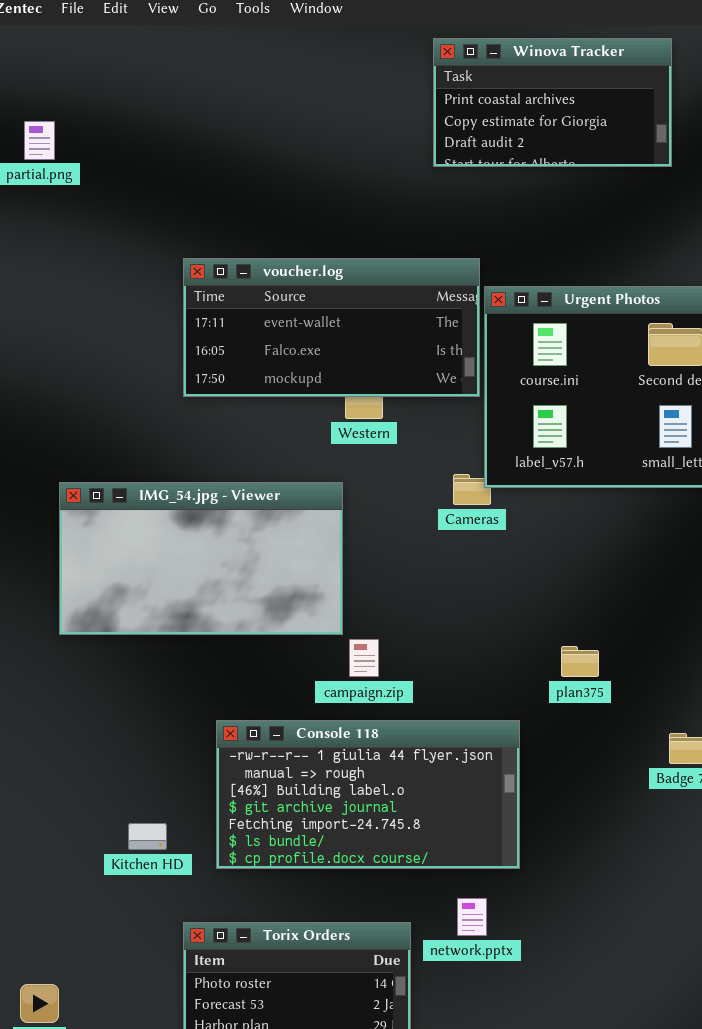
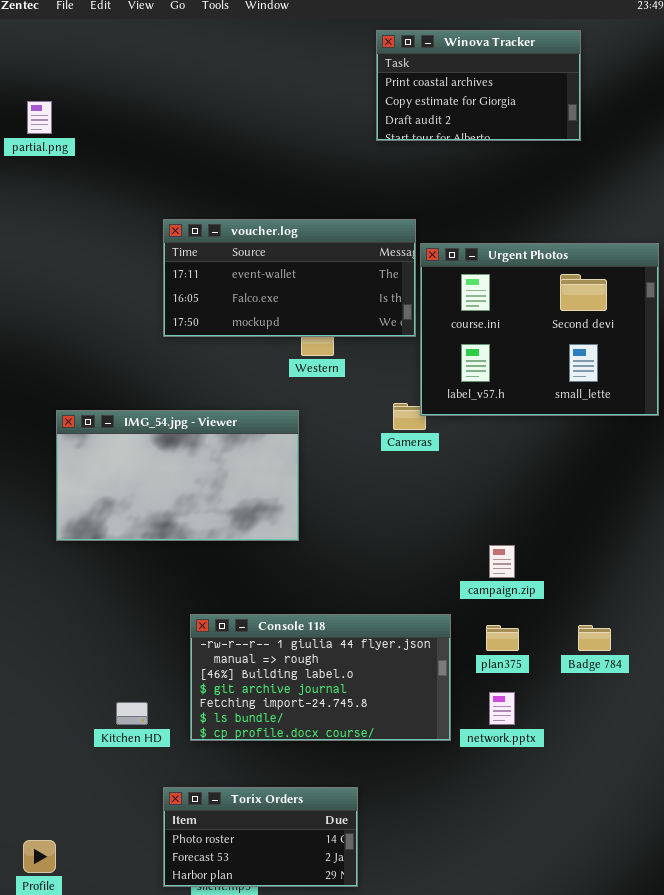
campaign.zip: [349,639,379,677] -> [489,545,515,578], moved
plan375: [561,646,599,677] -> [486,625,519,651], moved
network.pptx: [457,898,487,936] -> [489,692,515,725], moved

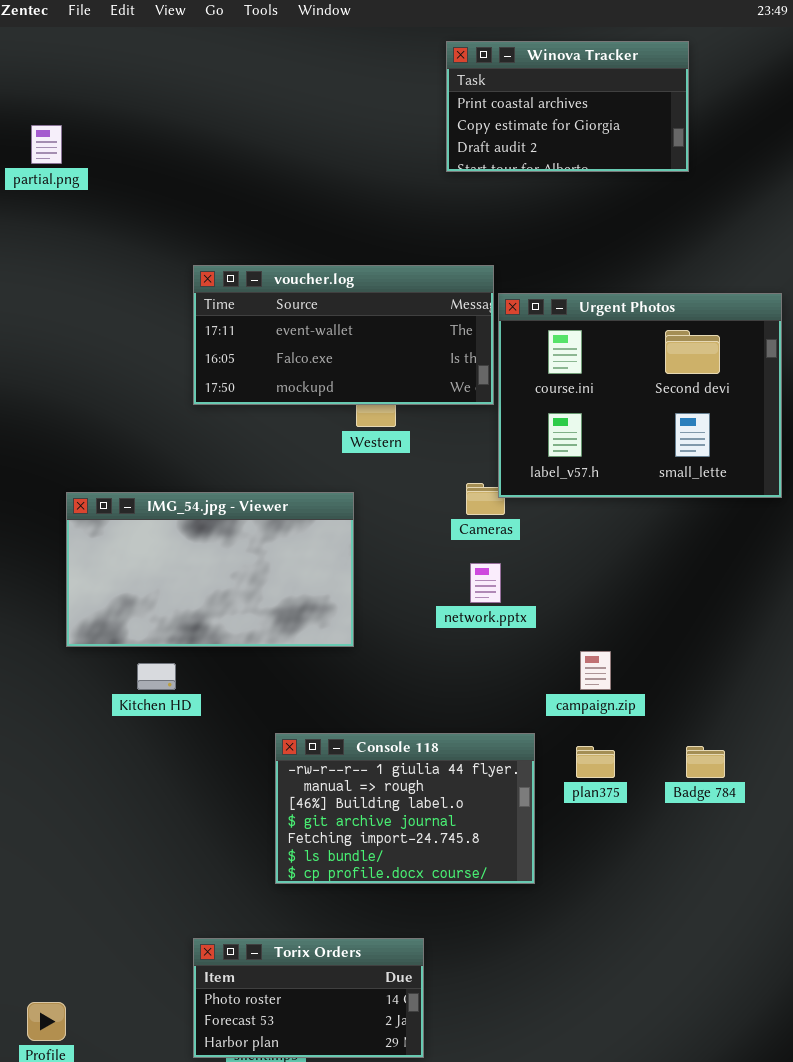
Console 118: [190,614,451,741] -> [275,733,535,884], resized
network.pptx: [489,692,515,725] -> [470,563,501,603], moved
Kitchen HD: [116,702,148,725] -> [137,663,176,690], moved

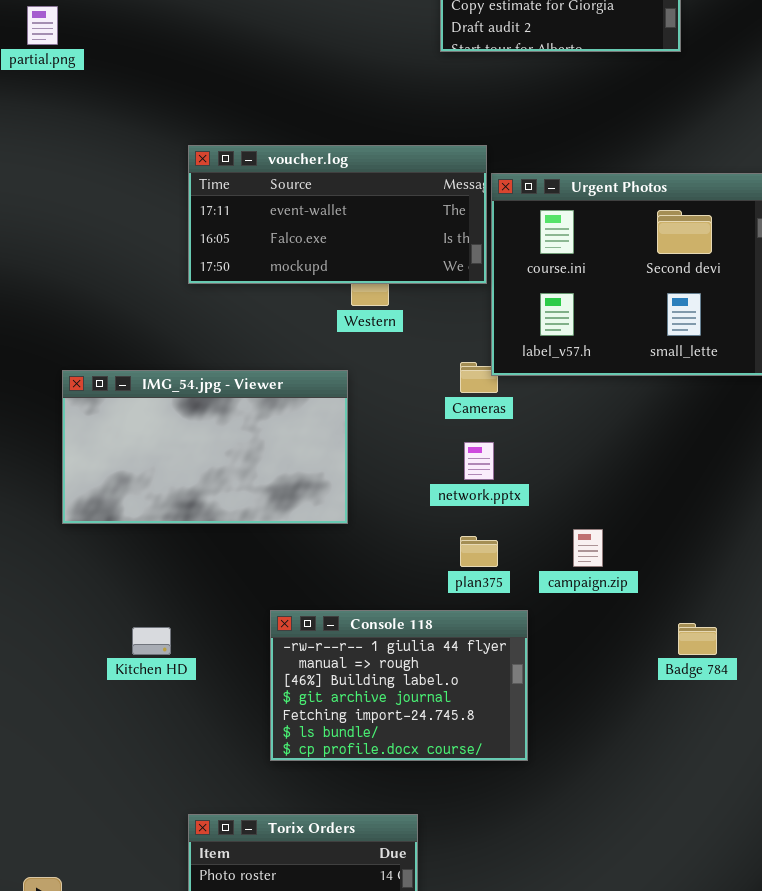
Kitchen HD: [137,663,176,690] -> [132,627,171,655], moved
plan375: [576,746,615,778] -> [460,536,498,567], moved

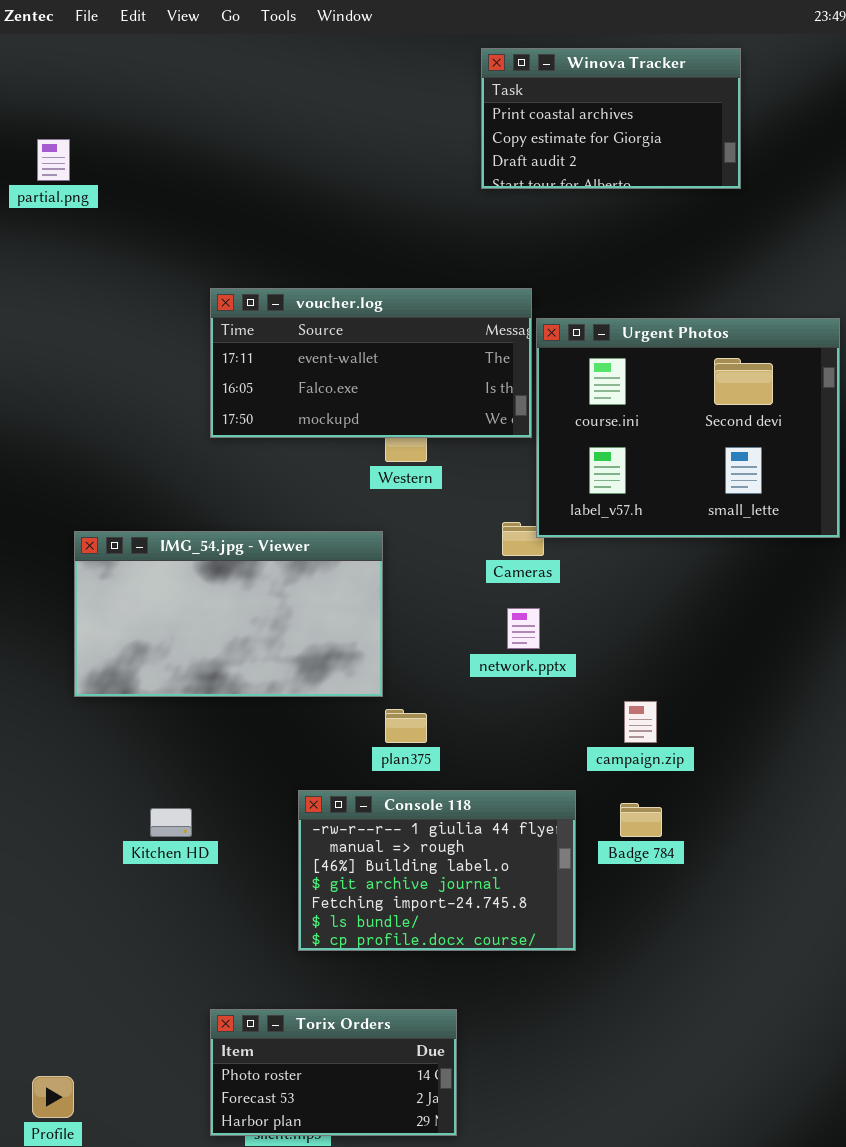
plan375: [460,536,498,567] -> [385,709,427,743], moved
Badge 784: [678,623,717,655] -> [620,803,662,837], moved

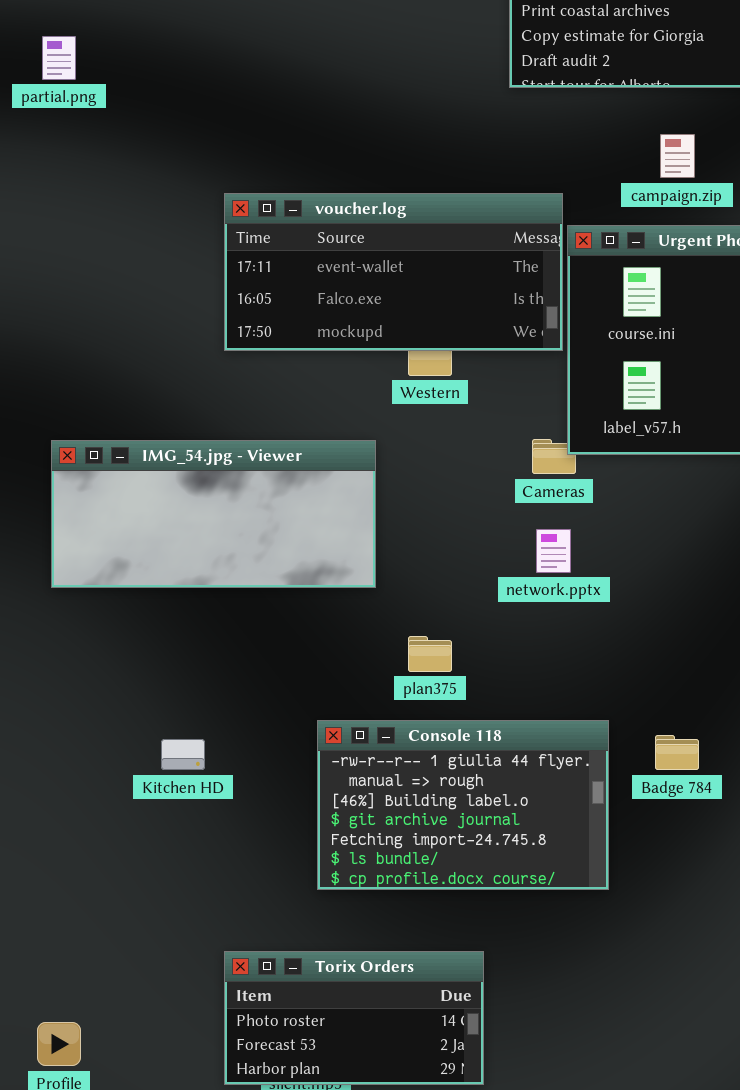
IMG_54.jpg - Viewer: [74,531,383,697] -> [51,440,376,588], moved, resized
campaign.zip: [624,701,657,743] -> [660,134,695,178], moved

